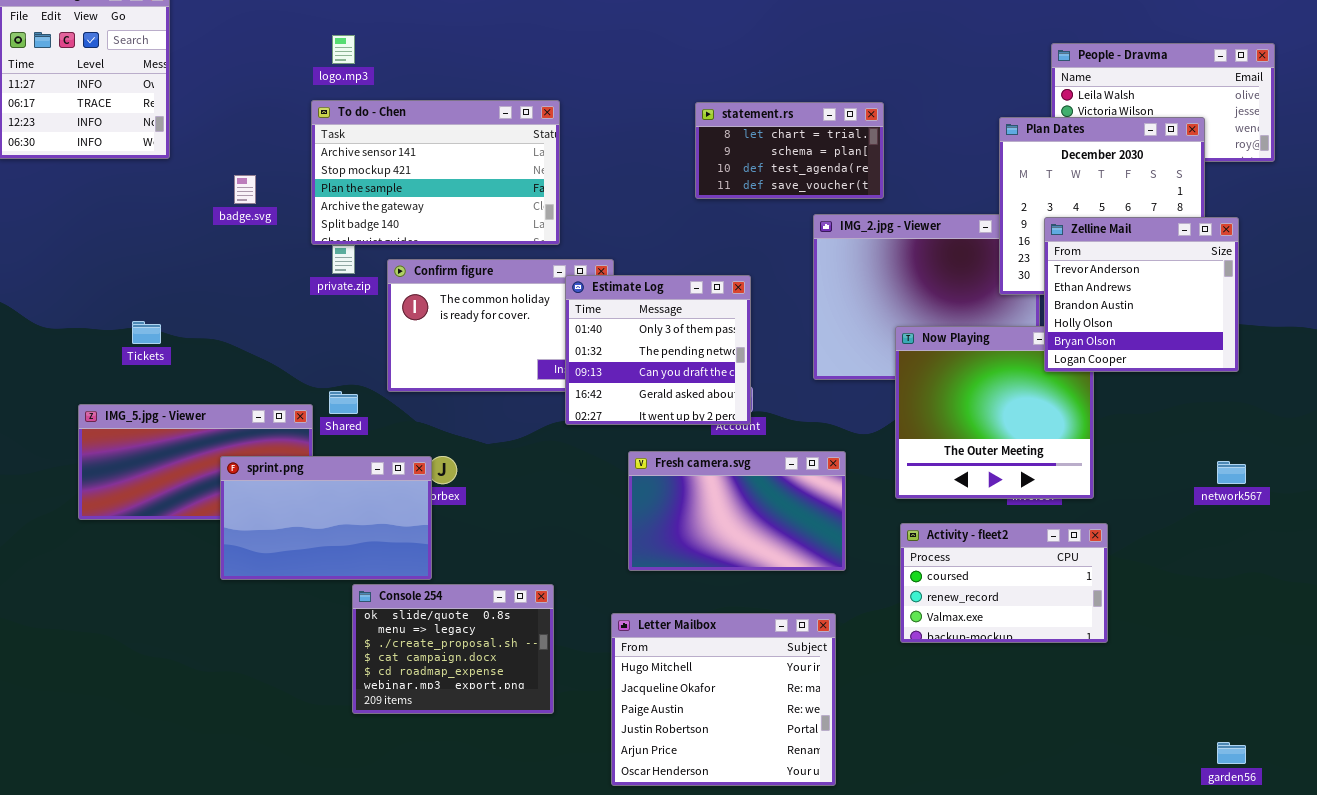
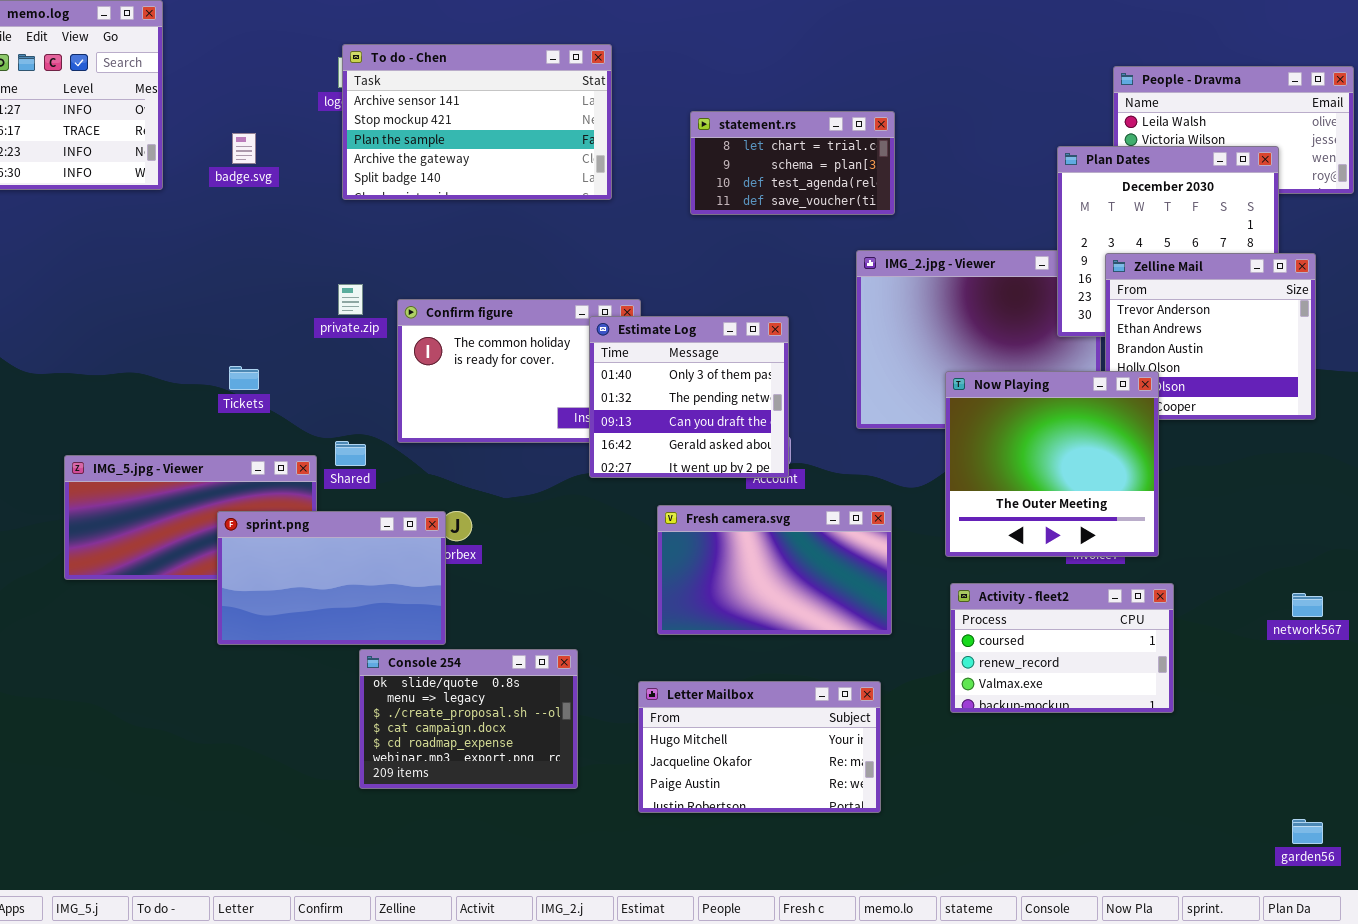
To do - Chen: [311,100,560,245] -> [342,44,612,200], moved
statement.rs: [695,102,884,199] -> [690,111,895,215], moved
badge.svg: [234,175,256,204] -> [232,133,256,164], moved
Tickets: [132,321,161,344] -> [229,366,259,390], moved
Now Playing: [895,326,1094,499] -> [945,371,1159,557], raised
network567: [1217,461,1246,484] -> [1292,593,1323,617], moved
Letter Mailbox: [611,613,836,786] -> [638,681,881,813], resized

